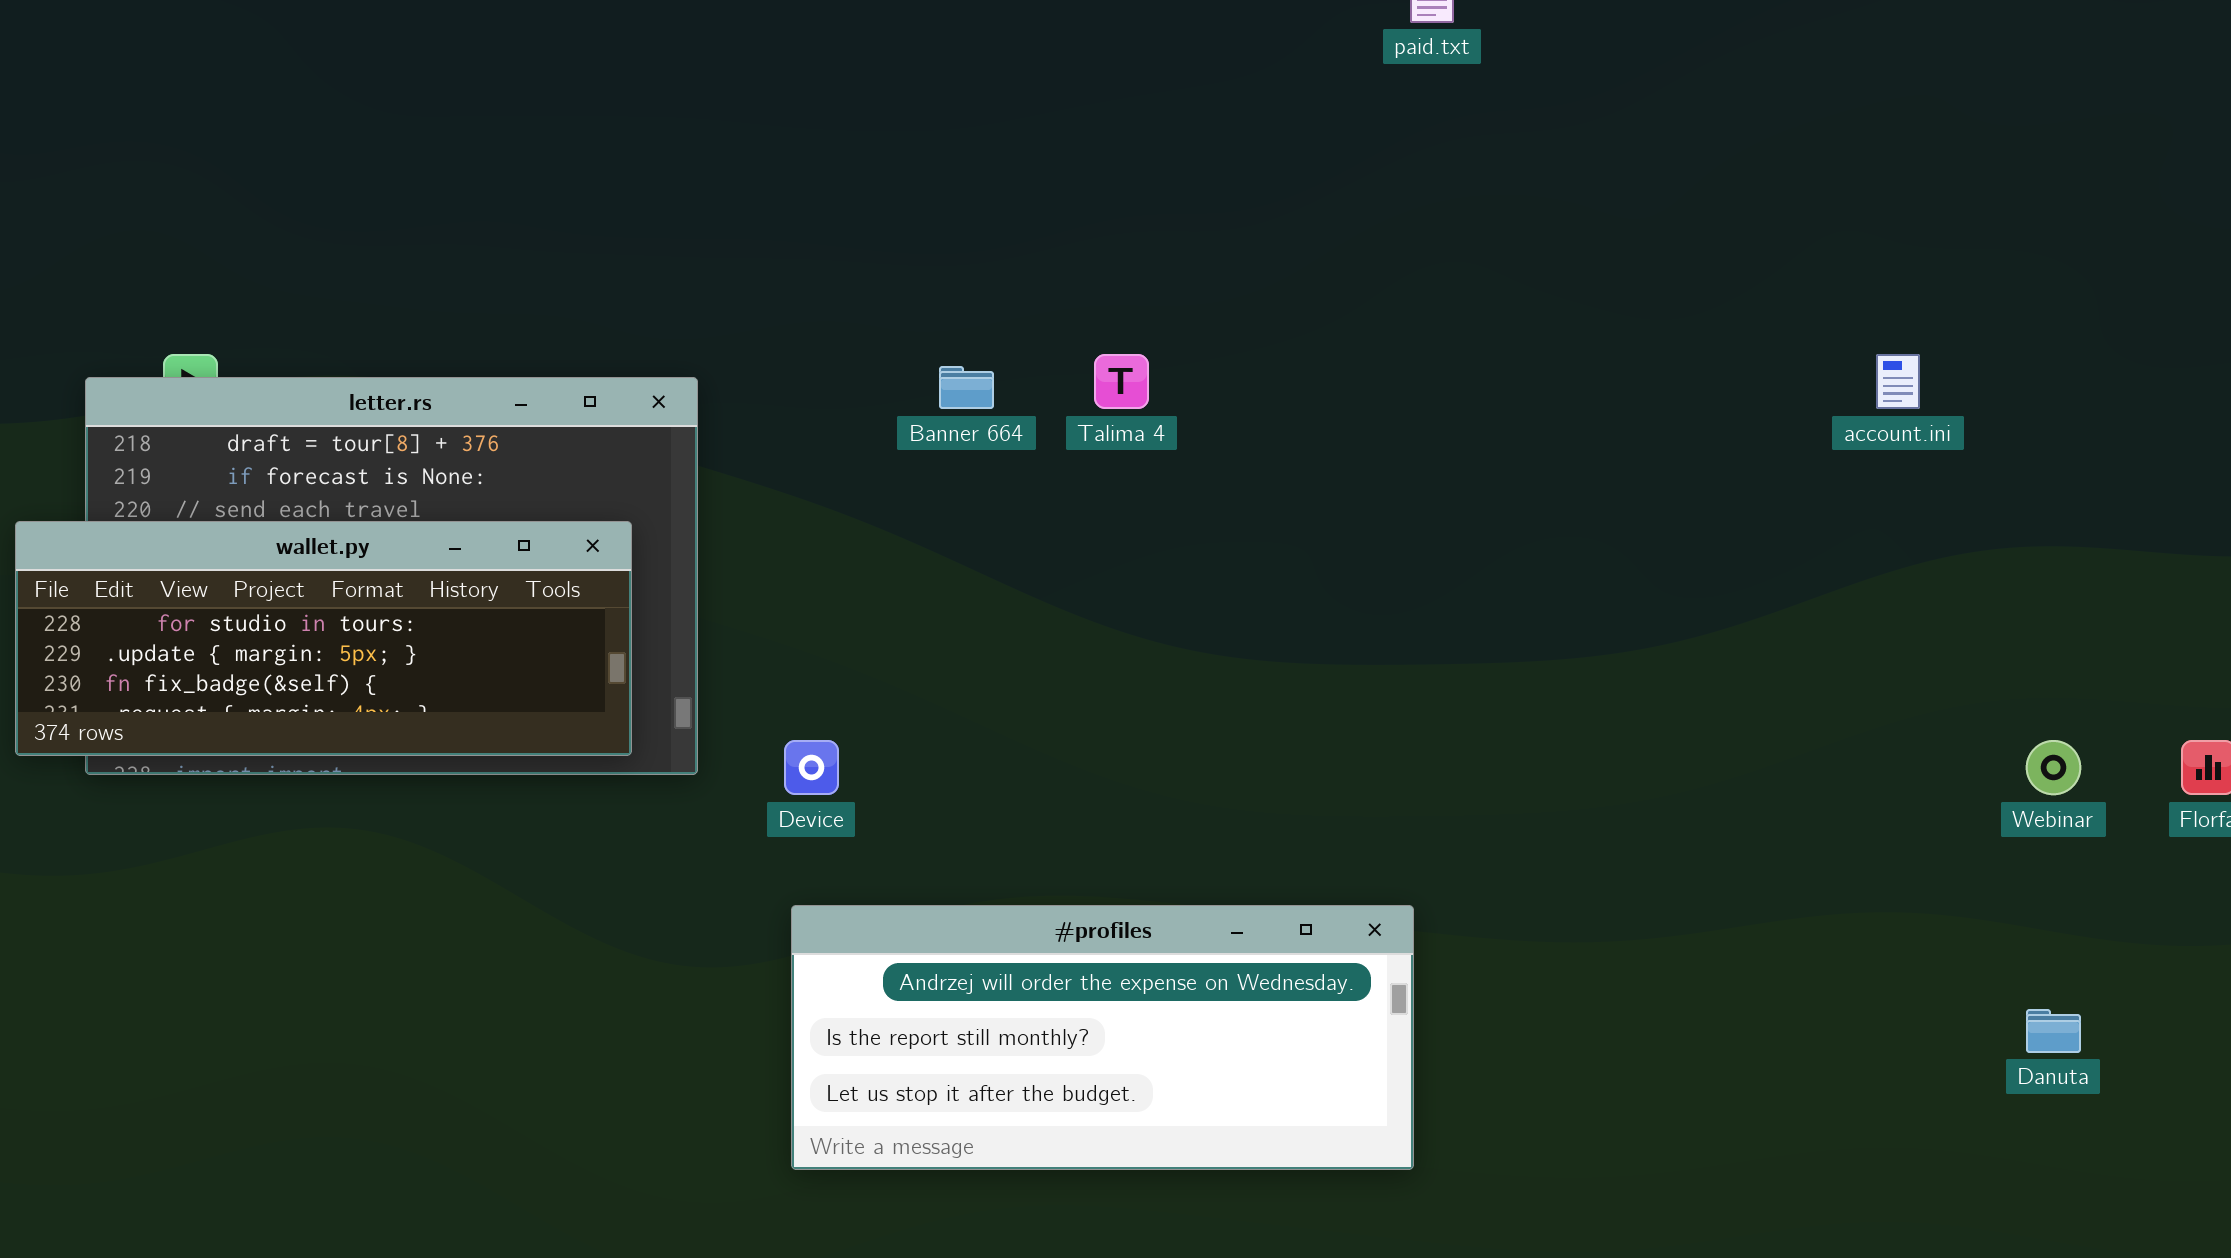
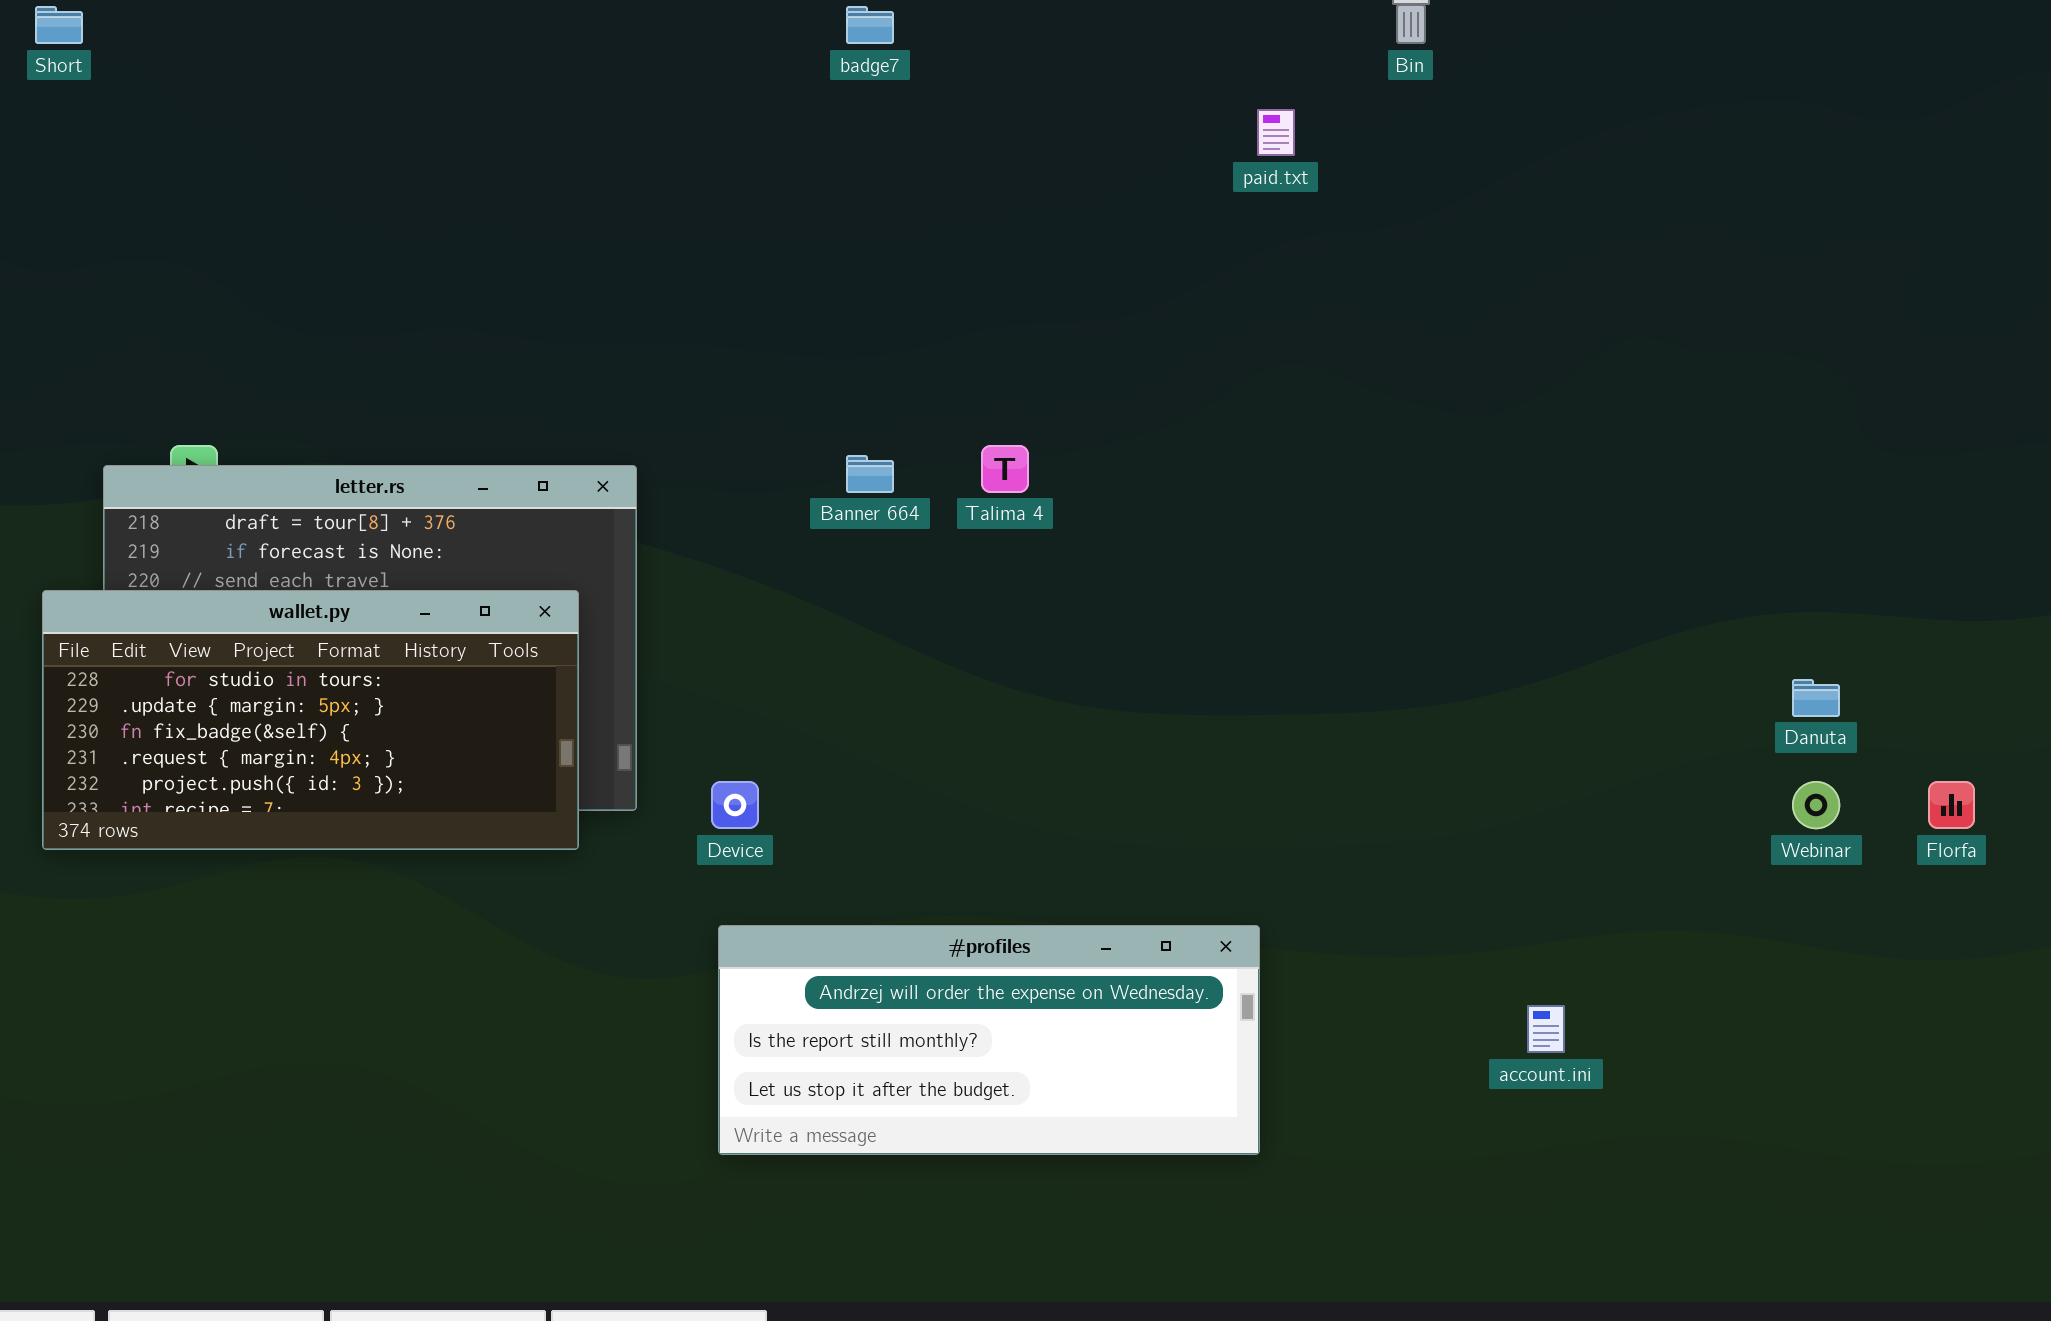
account.ini: [1876,354,1920,409] -> [1527,1005,1565,1053], moved
wallet.py: [15,521,632,756] -> [42,590,579,850], resized
Danuta: [2026,1009,2081,1053] -> [1792,679,1840,717], moved

